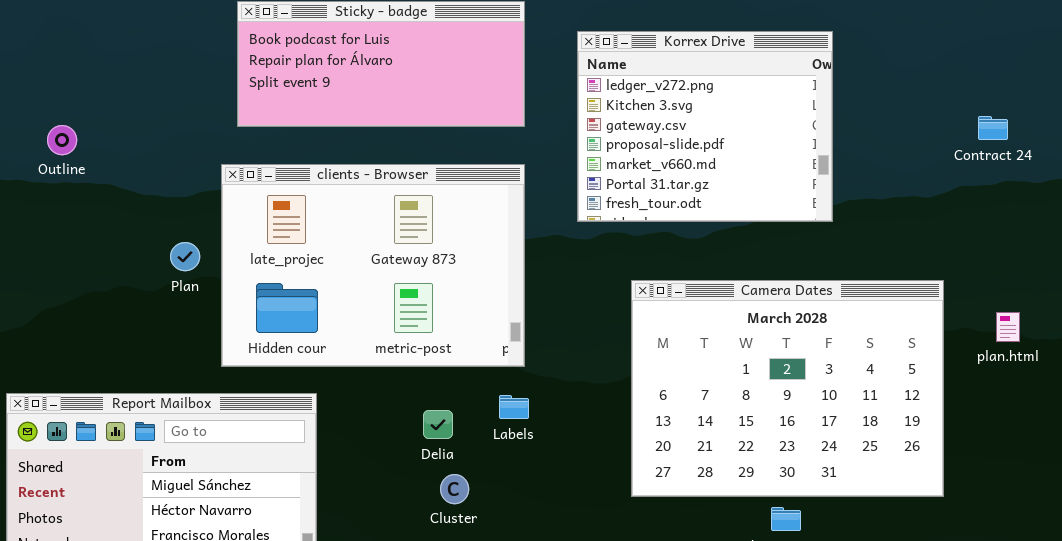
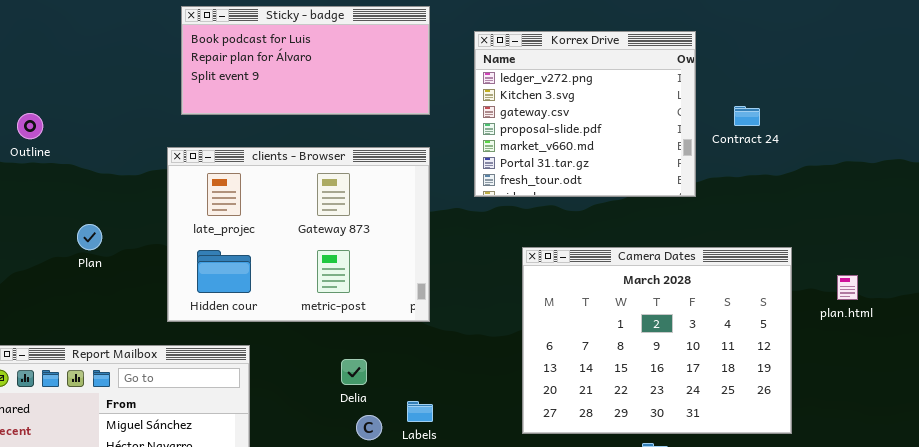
Contract 24: [978,116,1008,140] -> [734,106,760,126], moved
Plan: [170,242,200,271] -> [77,224,102,250], moved
Labels: [499,395,529,419] -> [407,401,433,422], moved

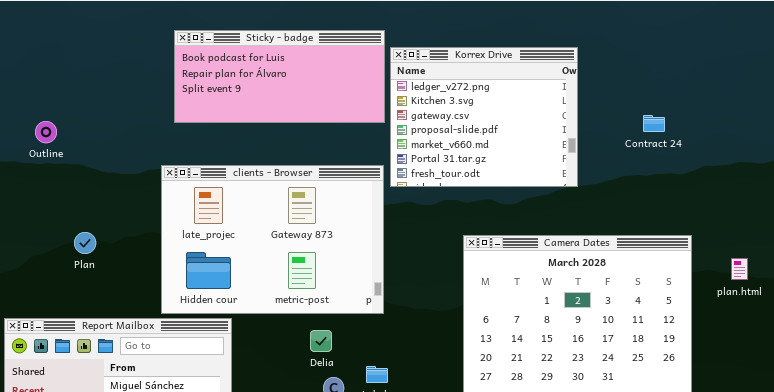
Korrex Drive: [474,31,696,197] -> [390,47,578,187], moved
clients - Browser: [167,147,430,322] -> [161,165,384,314], moved
Plan: [77,224,102,250] -> [74,232,96,254], moved

